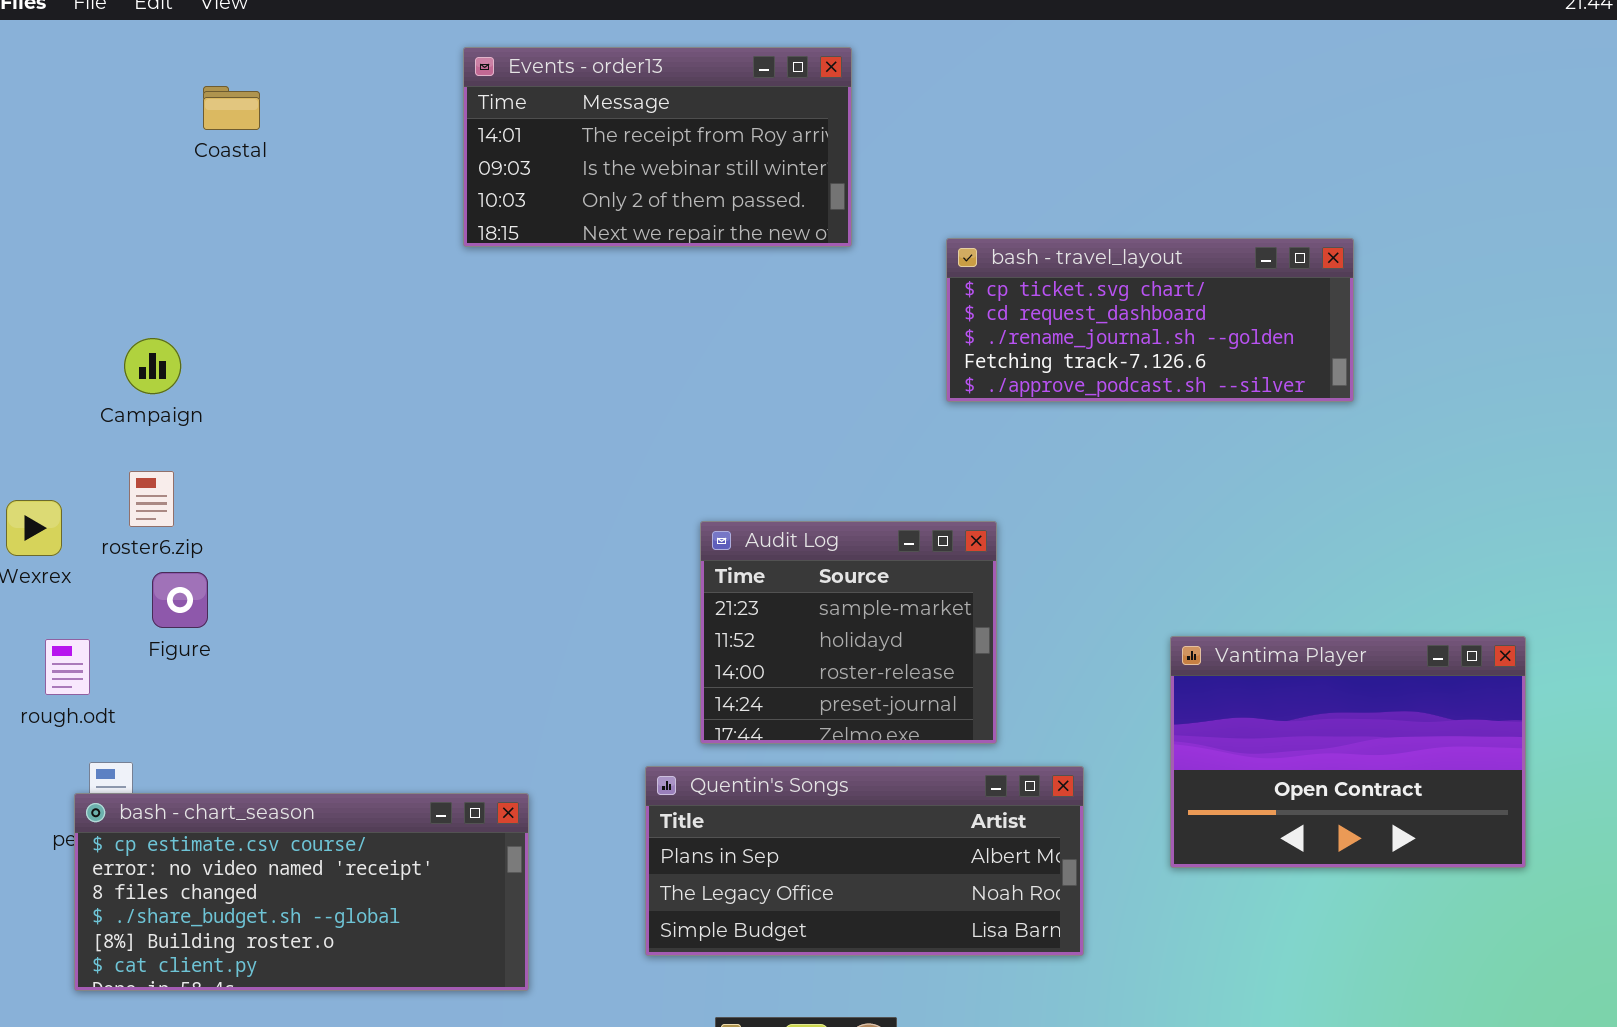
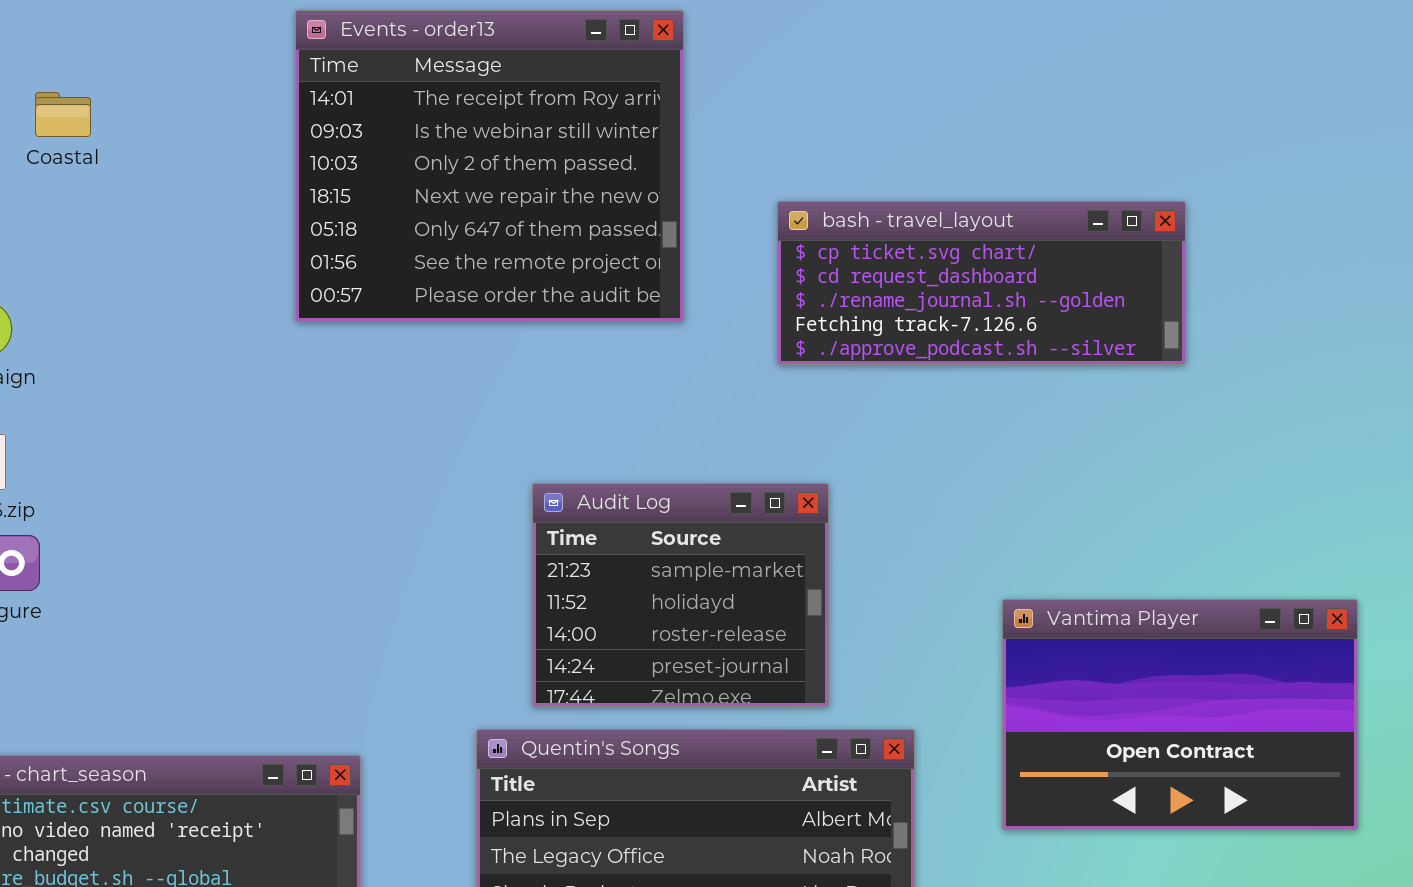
Events - order13: [463,47,852,247] -> [295,10,684,322], resized
Coastal: [203,86,260,130] -> [35,92,91,137], moved

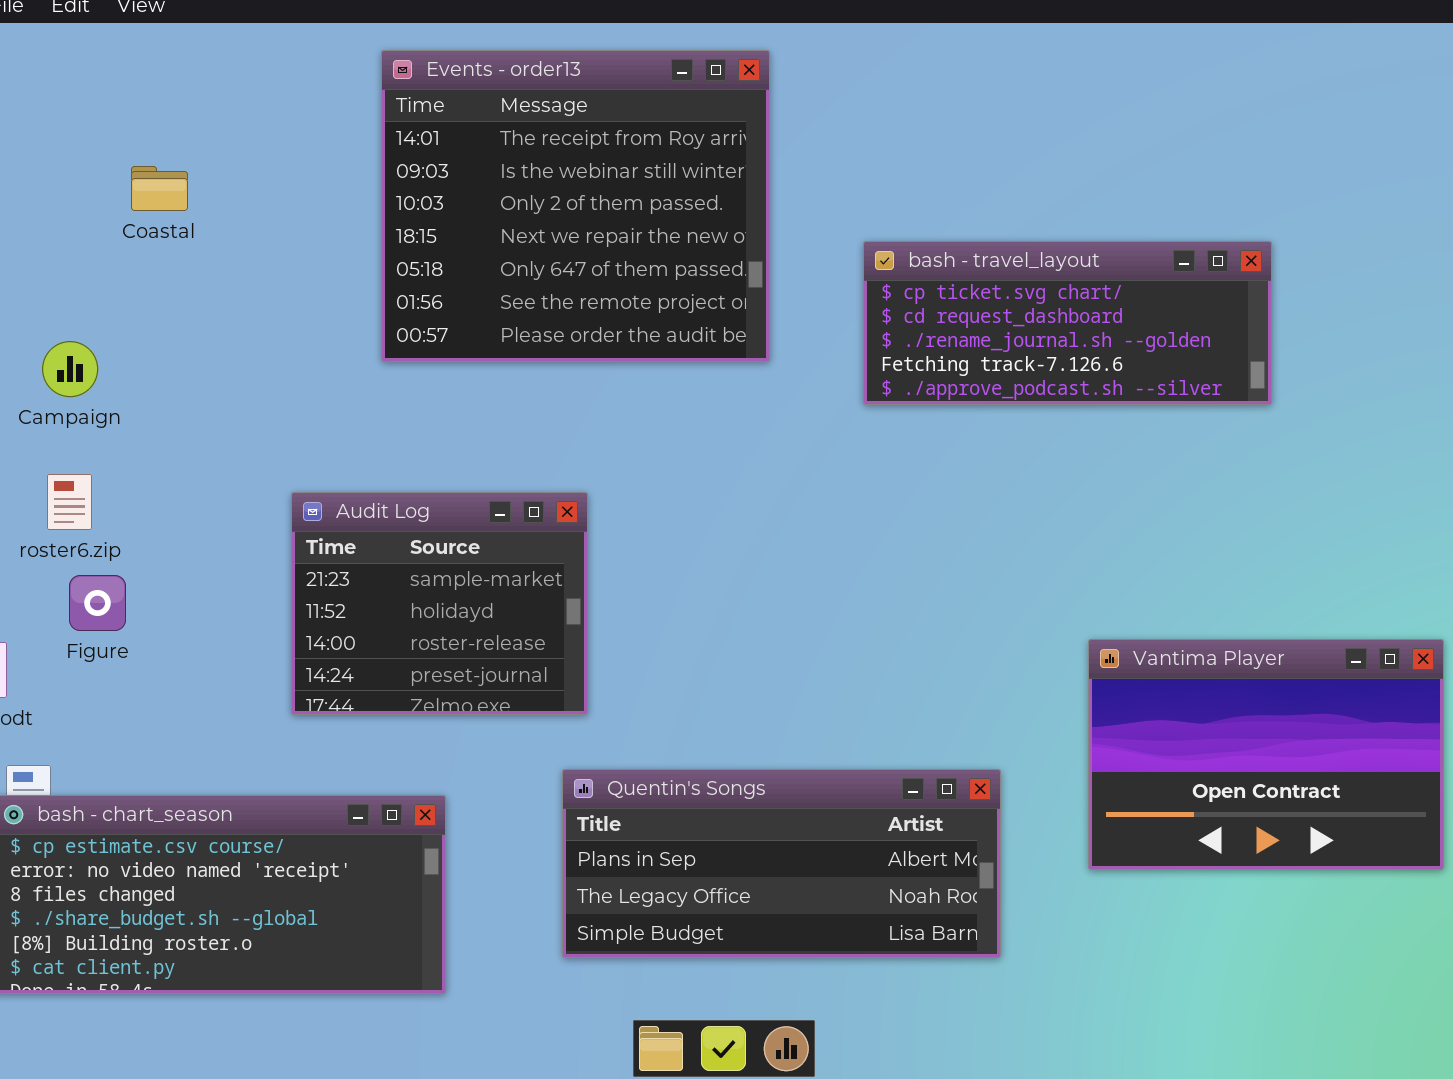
Coastal: [35,92,91,137] -> [131,166,188,211], moved
Audit Log: [532,483,829,707] -> [291,492,588,715], moved

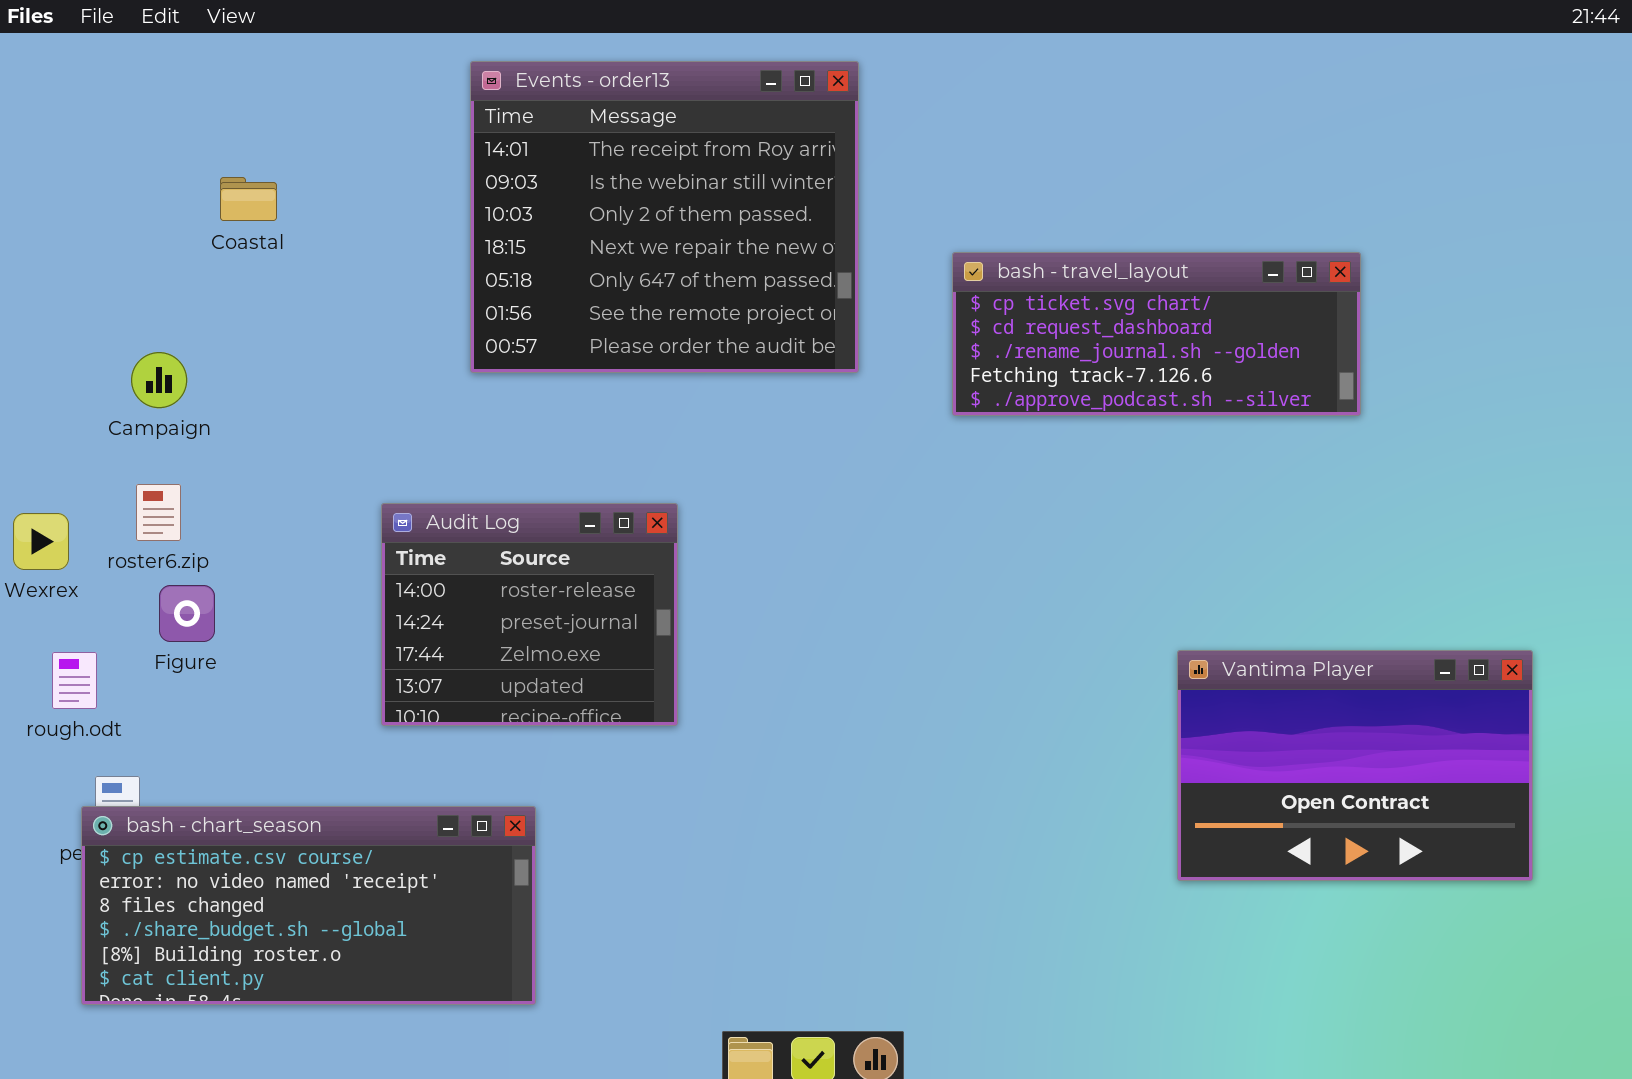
Audit Log: [291,492,588,715] -> [381,503,678,726], scrolled down 2 rows
Quentin's Songs: [562,769,1001,958] -> none, closed

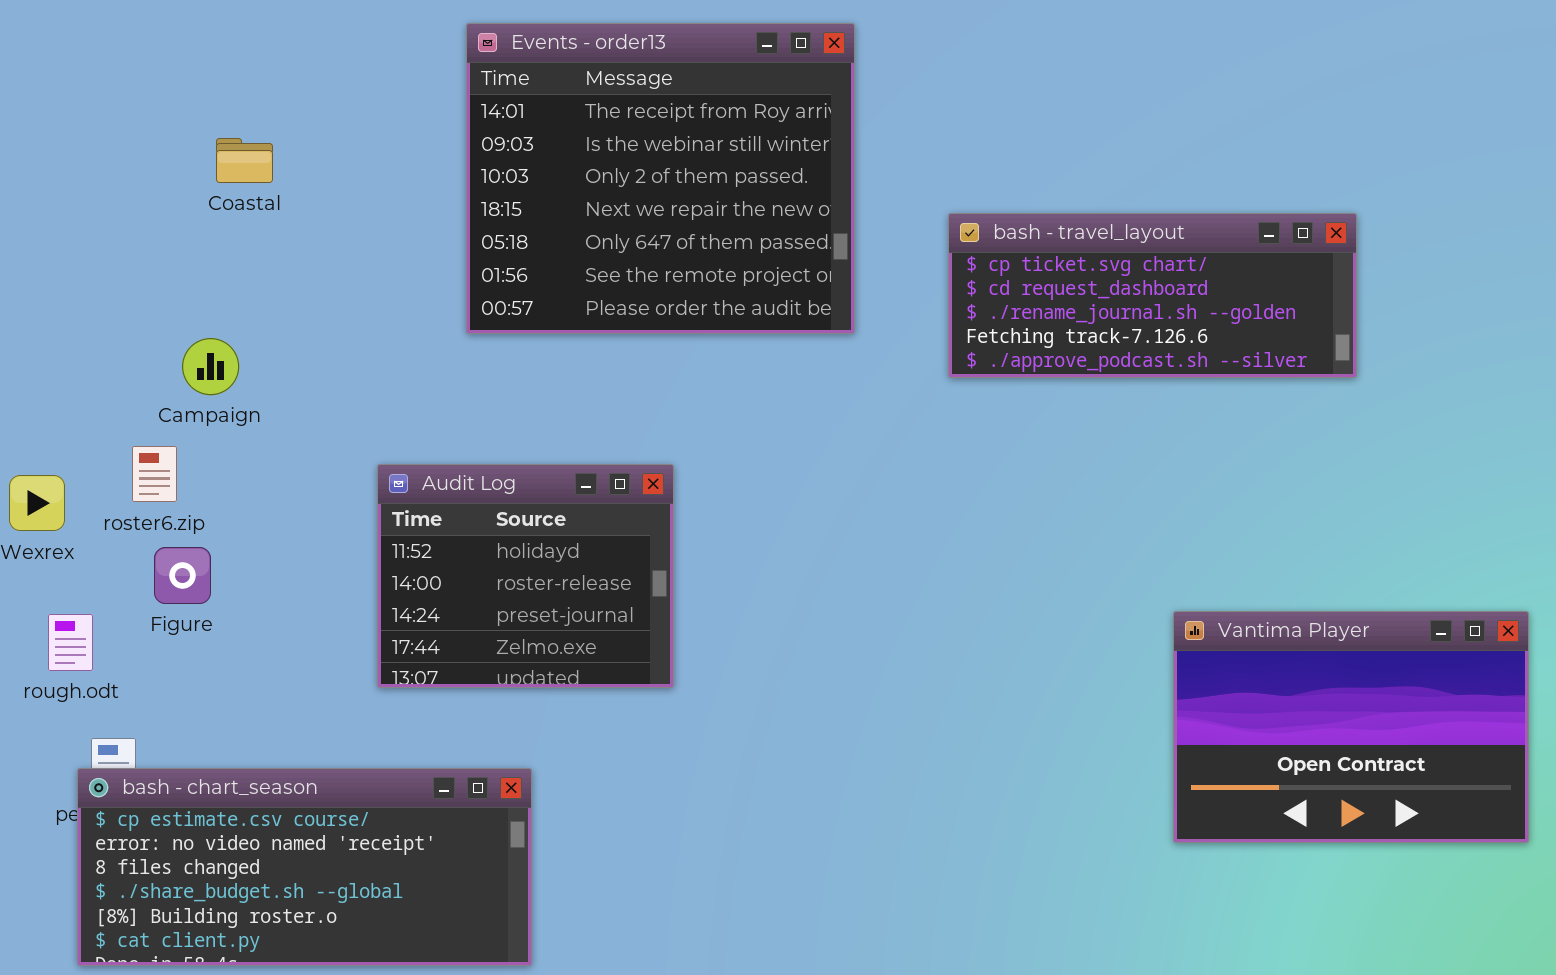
Campaign: [131,352,187,408] -> [182,338,239,395], moved
Audit Log: [381,503,678,726] -> [377,464,674,688], scrolled up 1 row

